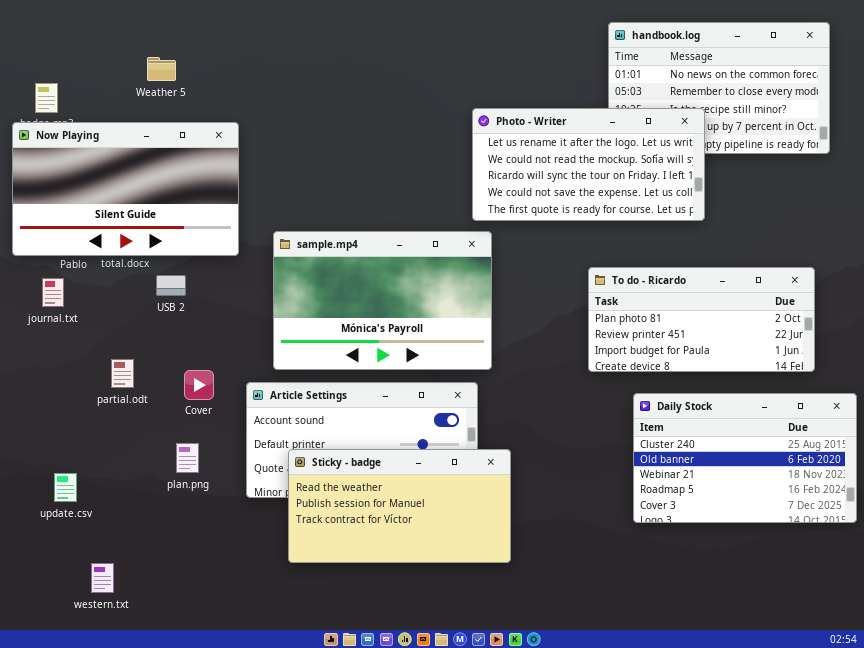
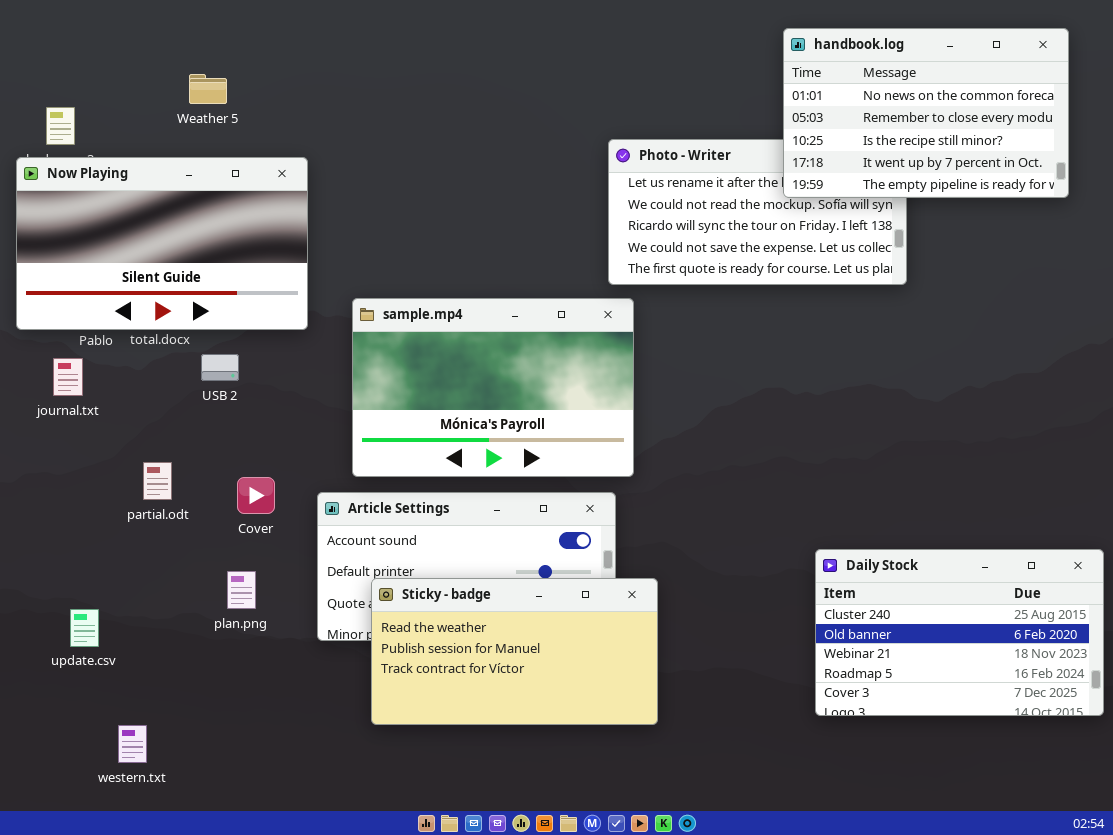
handbook.log: [608,22,830,154] -> [783,28,1069,198], raised
To do - Ricardo: [588,267,815,372] -> none, closed
Daily Stock: [633,393,857,523] -> [815,549,1104,716], moved

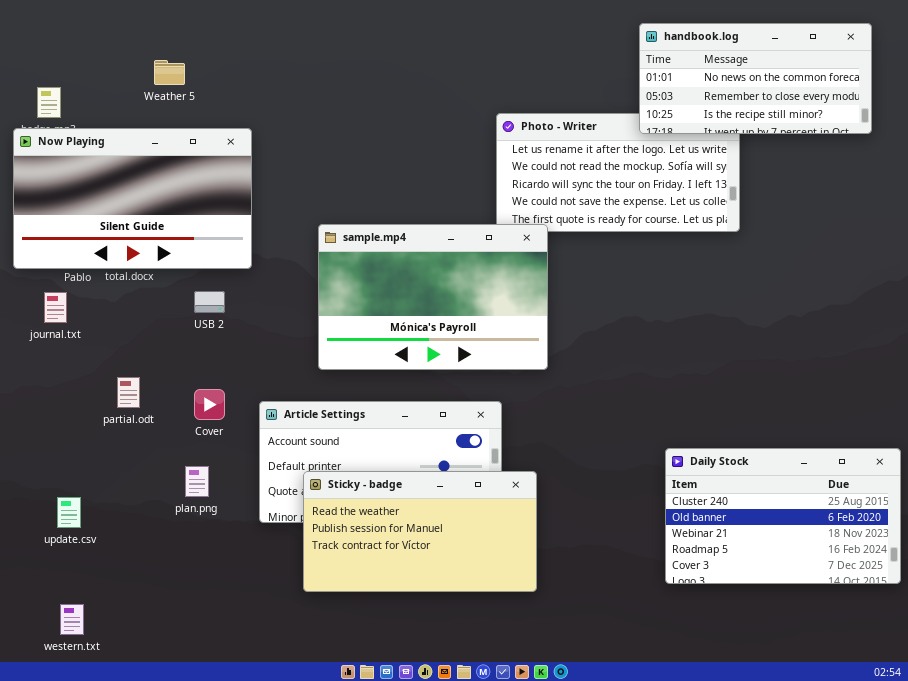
handbook.log: [783,28,1069,198] -> [639,23,872,134], resized
sample.mp4: [352,298,634,477] -> [318,224,548,370], moved
USB 2: [201,354,239,381] -> [194,291,225,313], moved
western.txt: [118,725,147,763] -> [60,604,84,635], moved

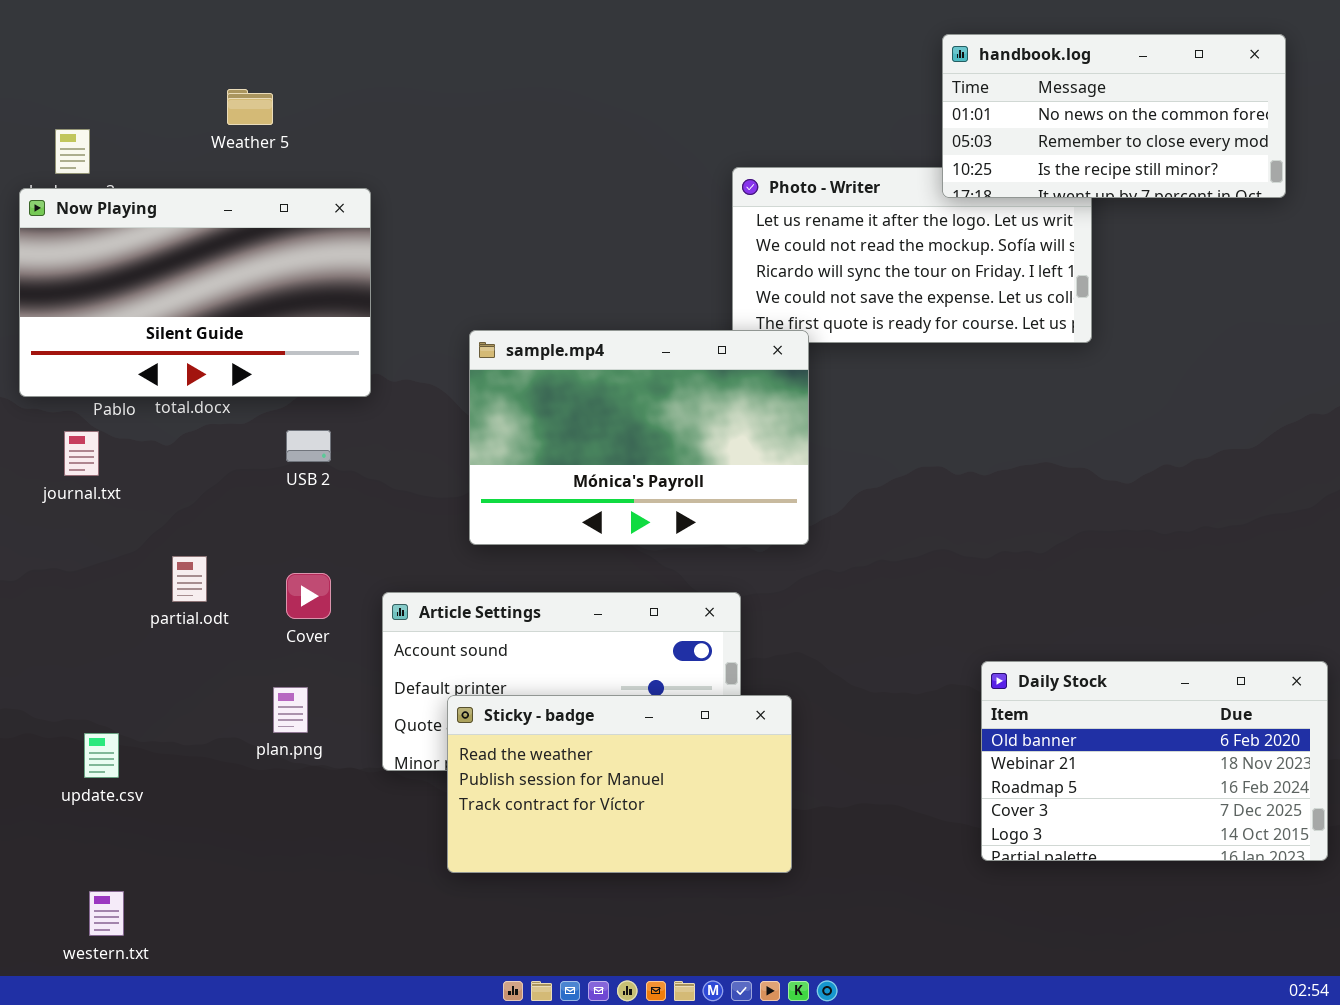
Daily Stock: [665,448,901,584] -> [981,661,1328,861], scrolled down 1 row

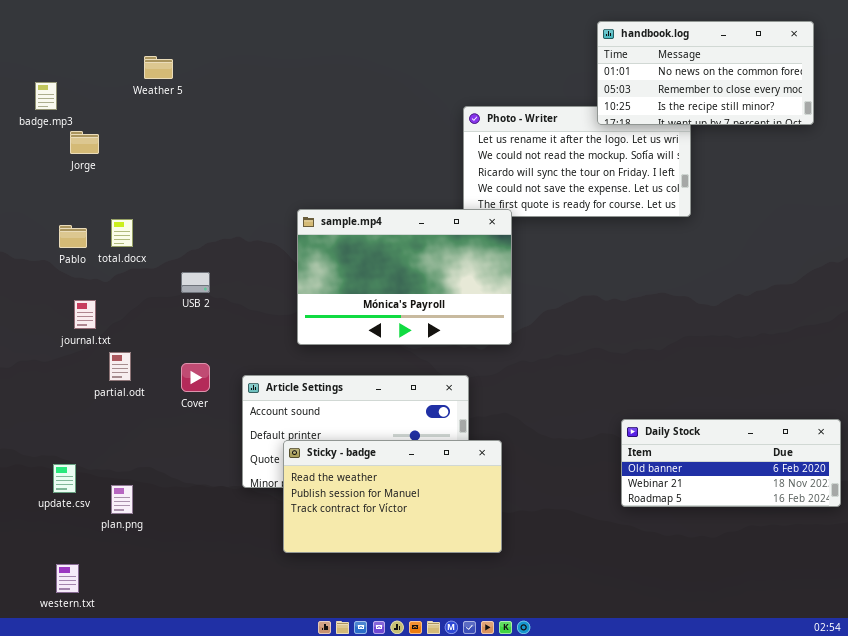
Now Playing: [19,188,371,397] -> none, closed
journal.txt: [64,431,99,476] -> [74,300,96,329], moved
Daily Stock: [981,661,1328,861] -> [621,419,841,507], resized
plan.png: [273,687,308,733] -> [111,485,133,514], moved

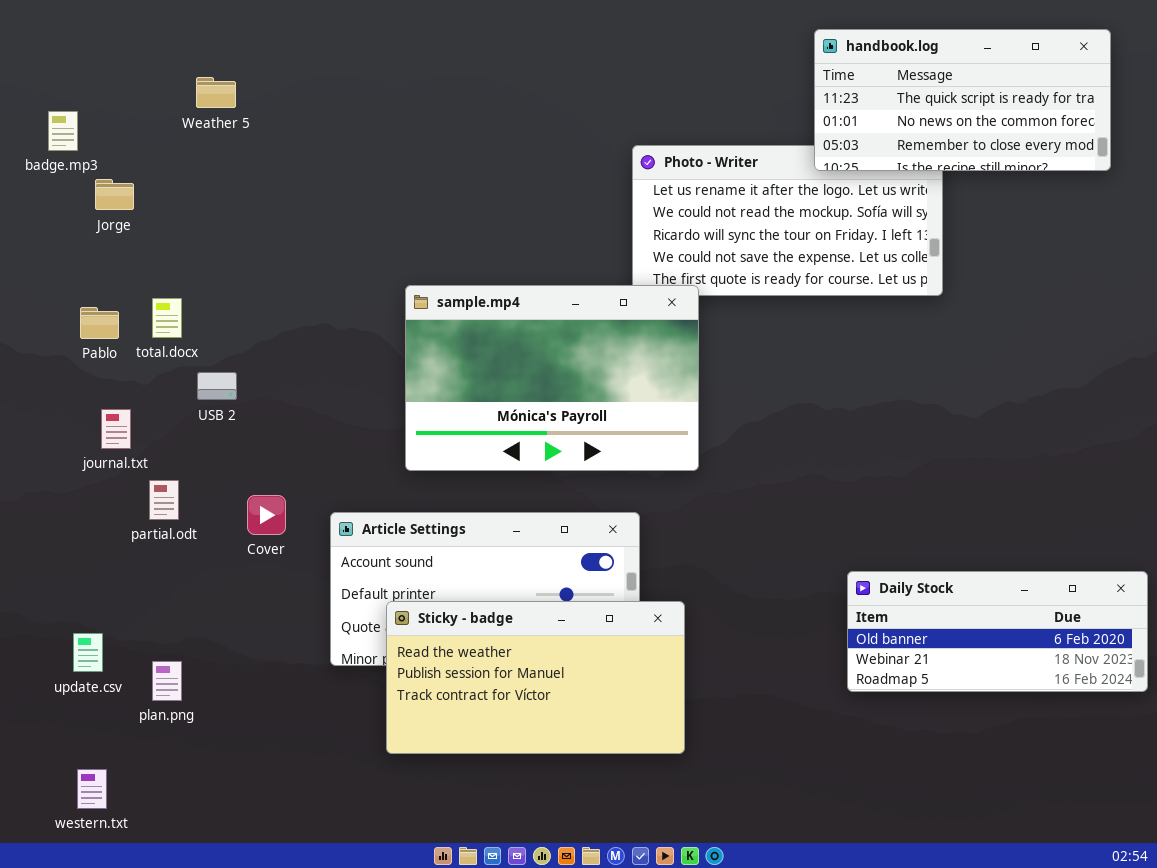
handbook.log: [597,21,814,125] -> [814,29,1111,171], scrolled up 1 row
USB 2: [181,272,210,293] -> [197,372,237,400], moved

